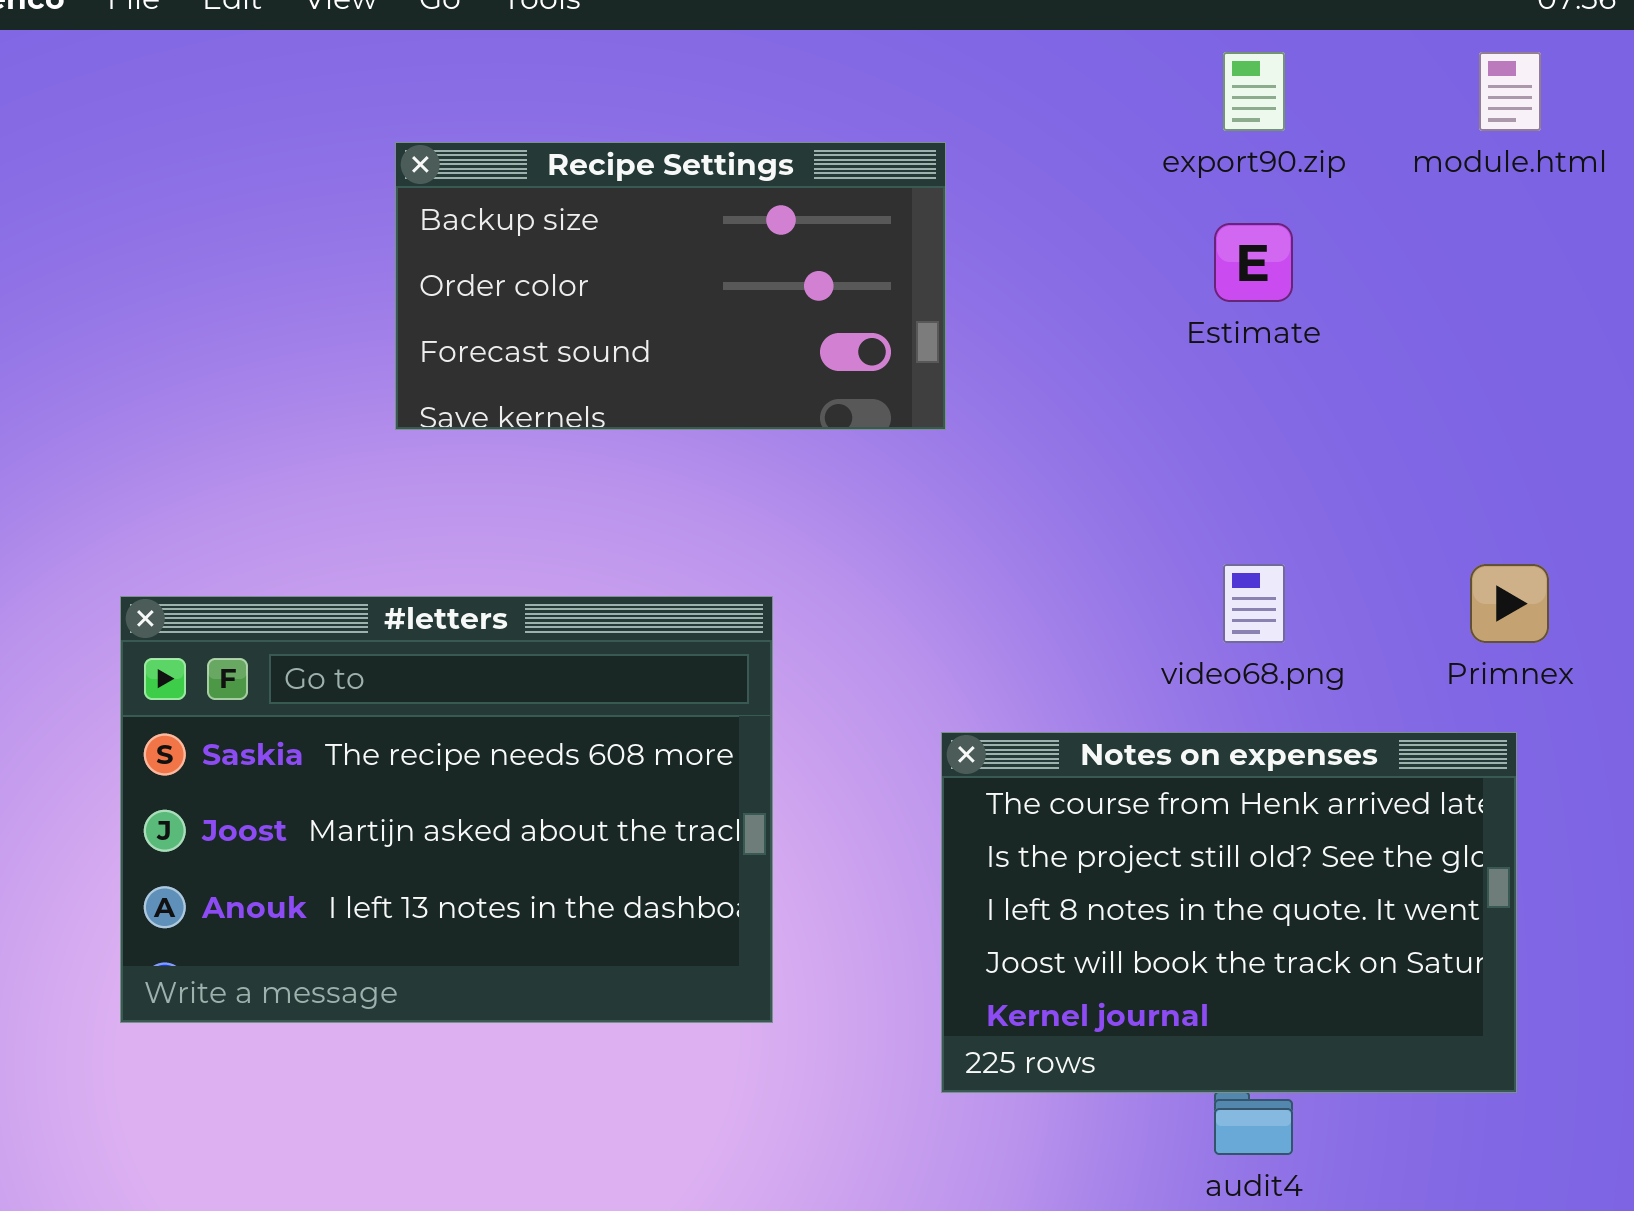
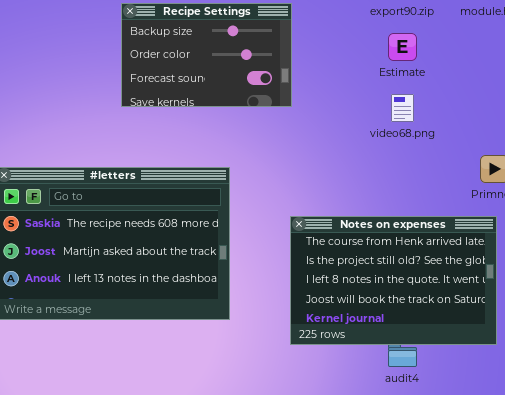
Recipe Settings: [395,142,946,430] -> [121,3,292,107], resized
video68.png: [1223,564,1285,643] -> [391,94,414,122], moved

